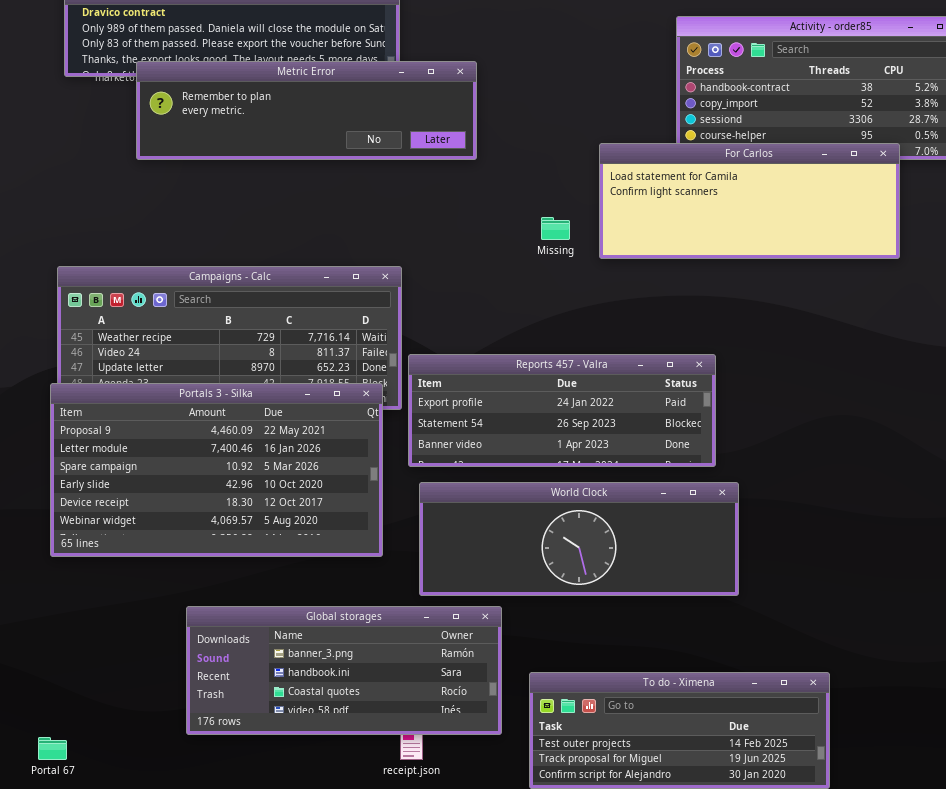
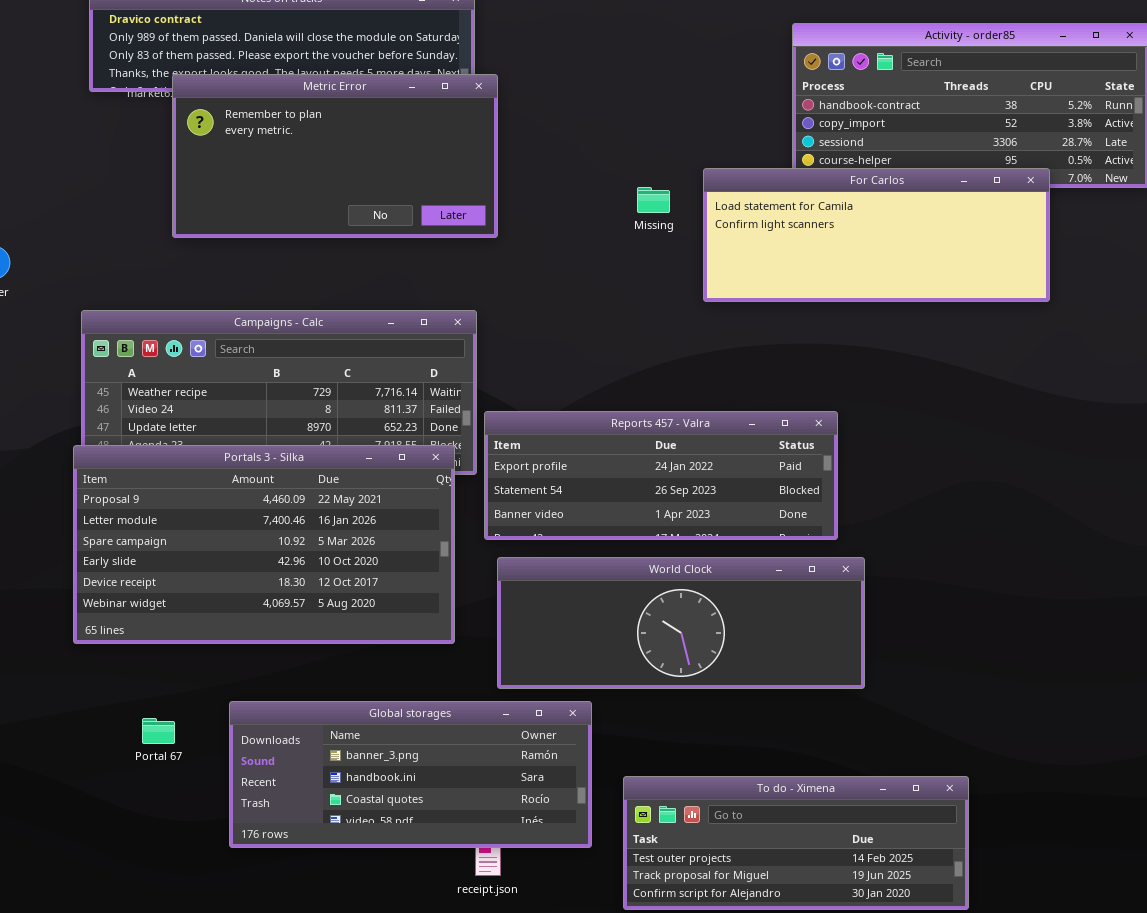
Metric Error: [136,61,477,160] -> [172,74,498,238], resized
Missing: [541,217,570,240] -> [637,187,670,213], moved
Portal 67: [38,737,67,760] -> [142,718,175,744], moved

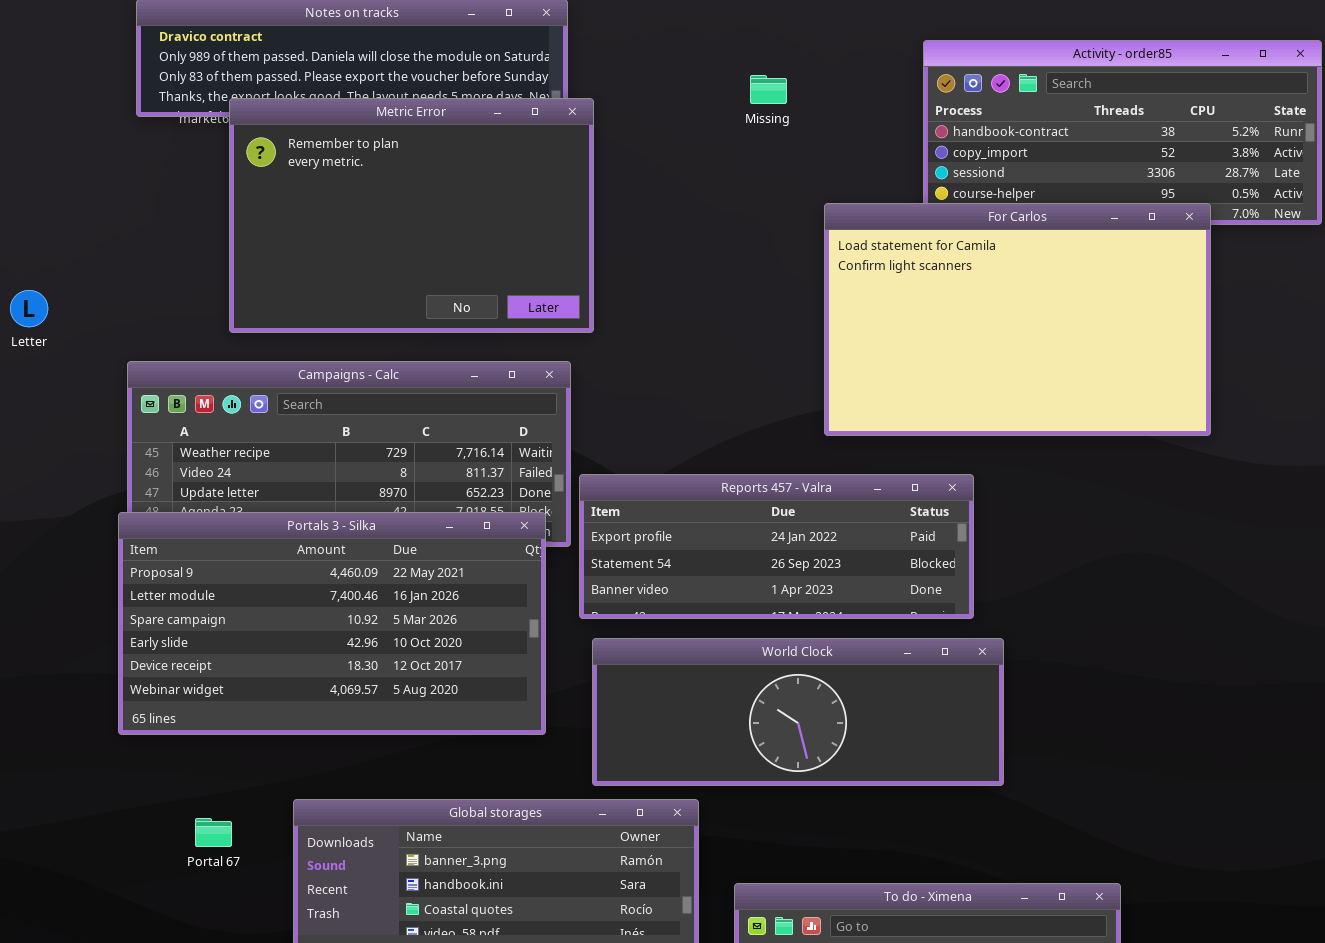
Metric Error: [172,74,498,238] -> [229,98,594,333], resized
For Carlos: [703,168,1050,302] -> [824,203,1211,436], resized
Missing: [637,187,670,213] -> [750,75,787,104], moved

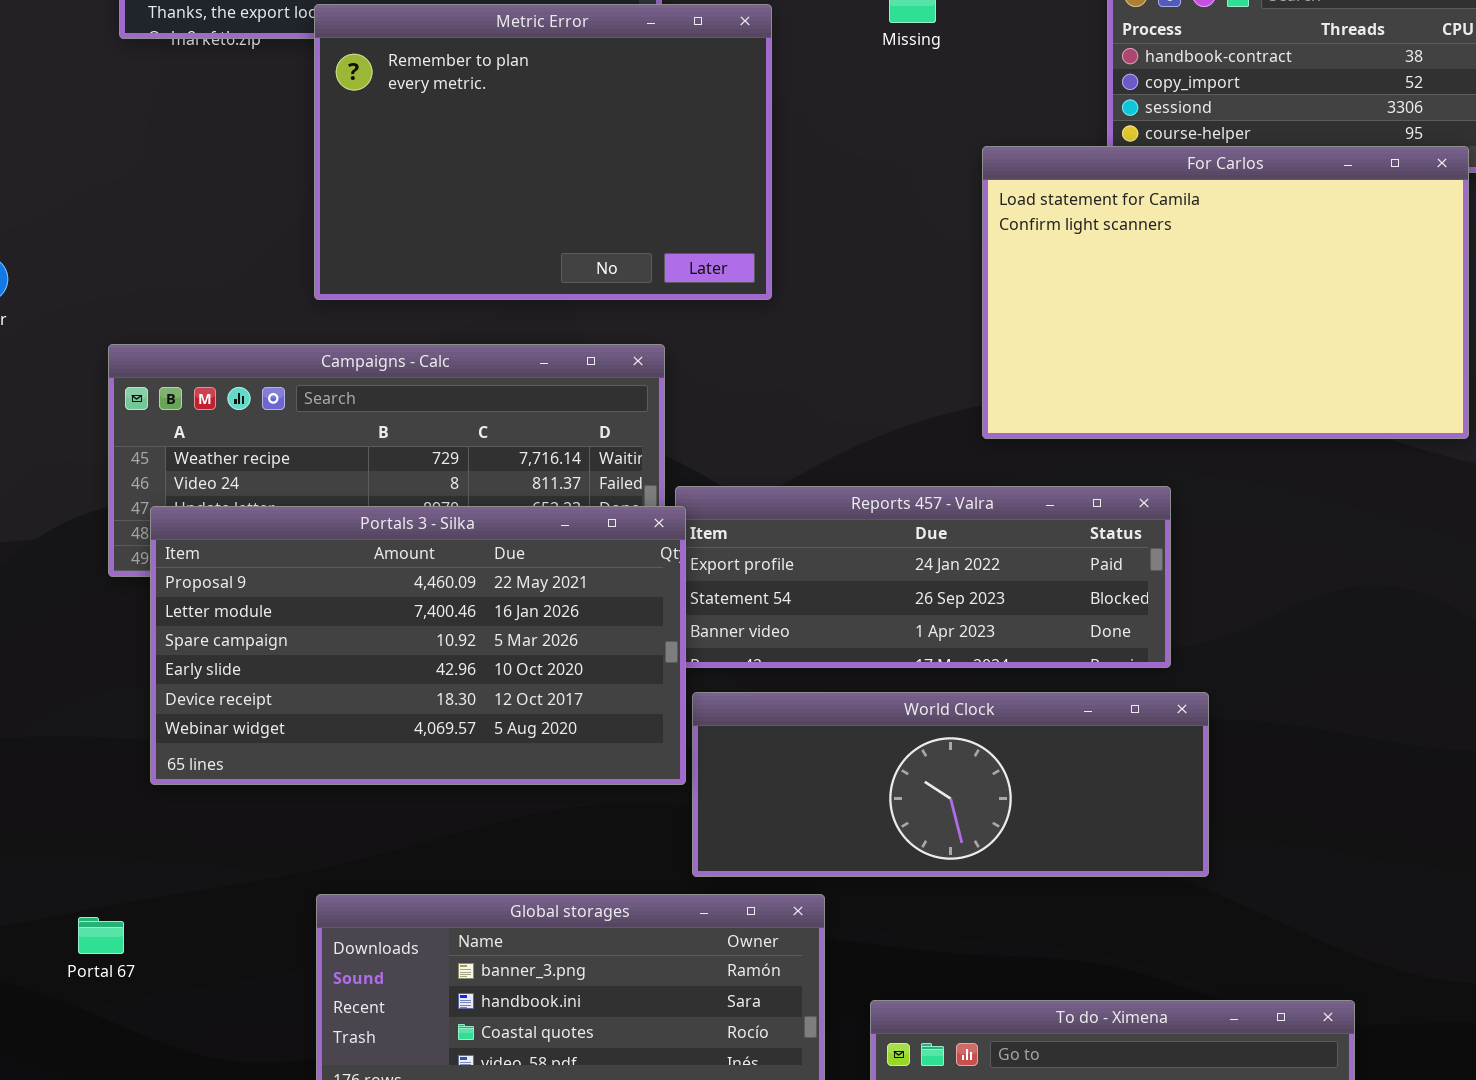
Metric Error: [229,98,594,333] -> [314,4,772,300], moved
Portals 3 - Silka: [118,512,546,735] -> [150,506,686,785], moved
Portal 67: [195,818,232,847] -> [78,917,124,954], moved

